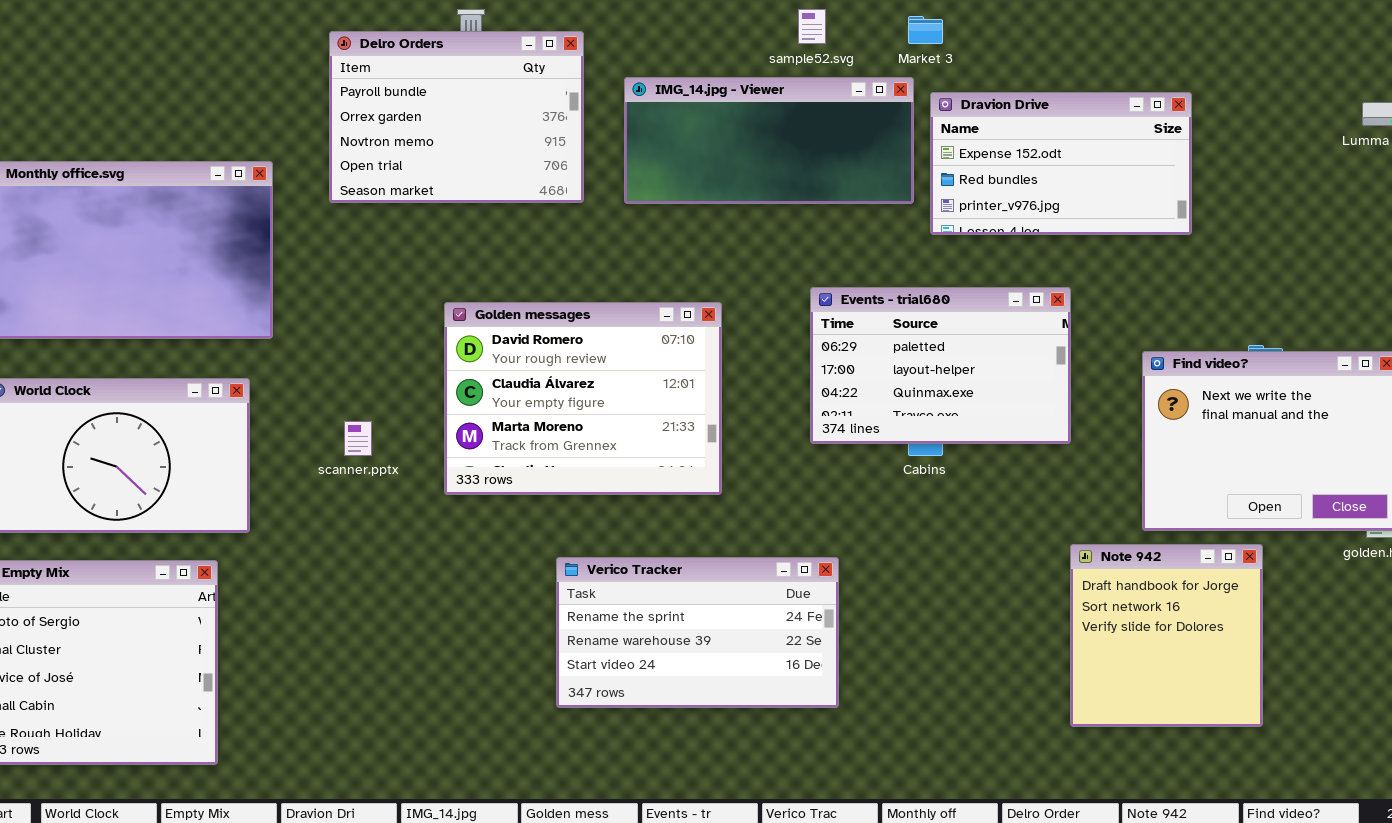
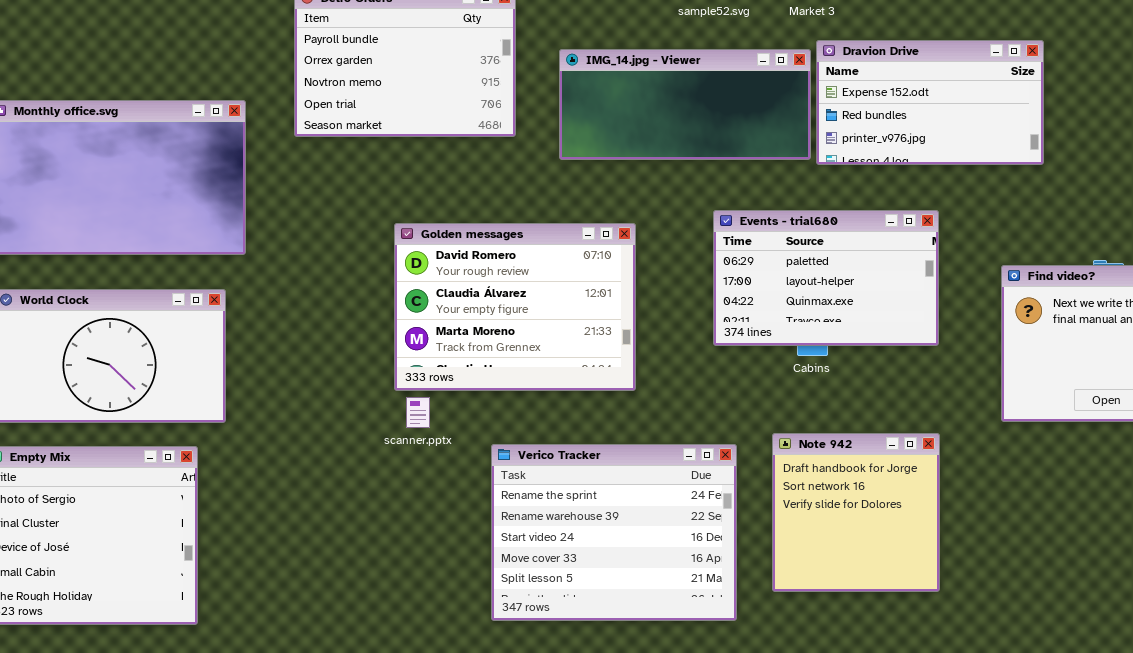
IMG_14.jpg - Viewer: [624,77,914,204] -> [559,49,811,160], moved
scanner.pptx: [344,421,372,456] -> [406,397,430,428], moved
Note 942: [1070,544,1263,727] -> [772,433,940,592], moved
Verico Tracker: [556,557,839,708] -> [491,444,737,621], resized

